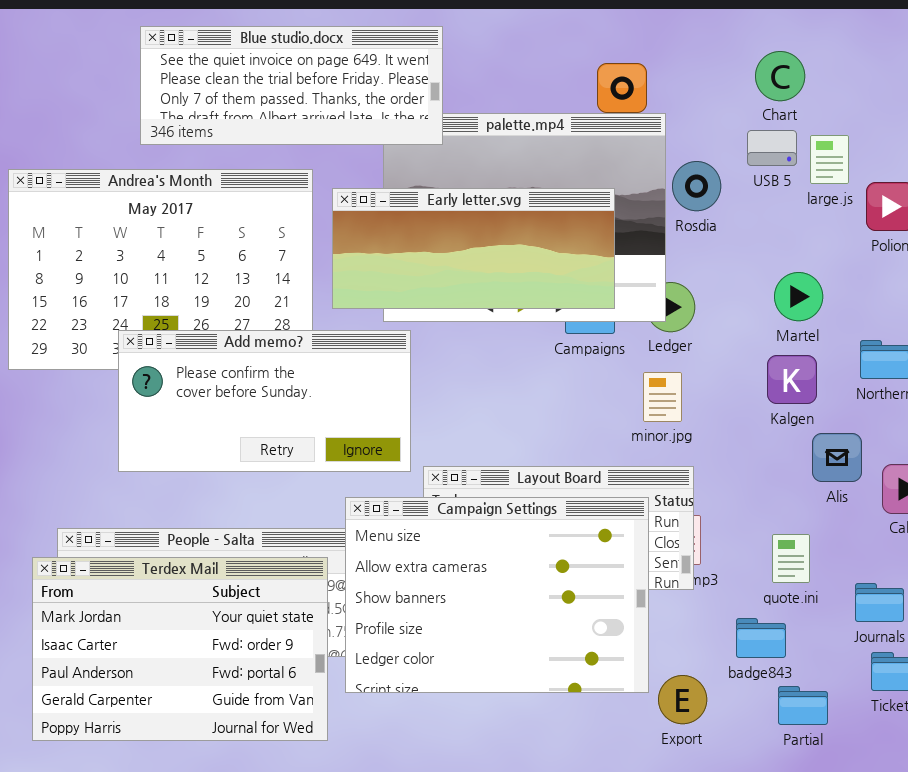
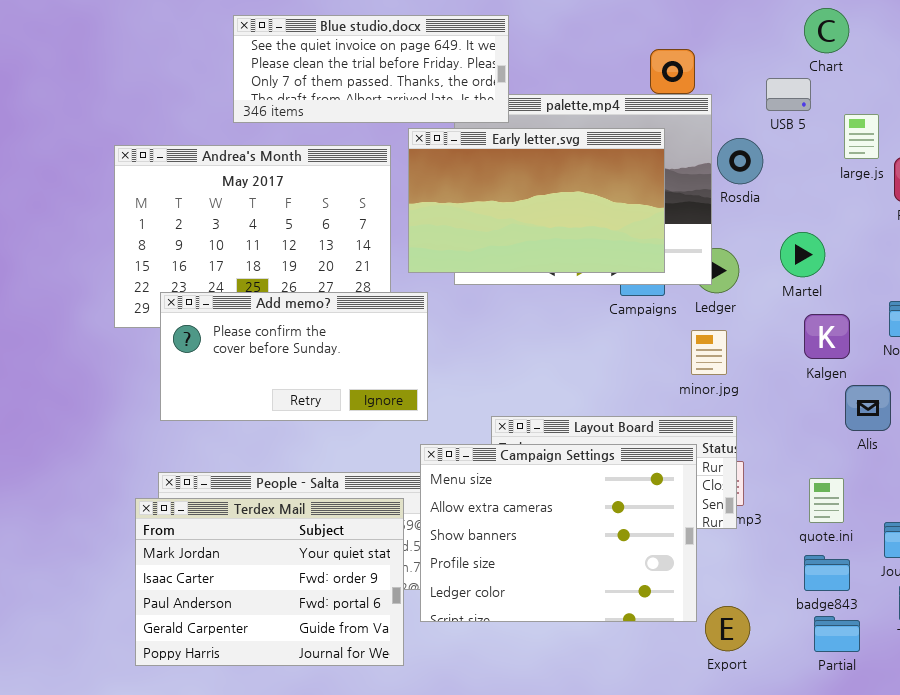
Chart: [755,51,805,101] -> [804,8,849,53], moved
USB 5: [747,130,797,166] -> [766,78,811,111], moved
Early letter.svg: [332,188,615,309] -> [408,128,665,273], resized
Martel: [774,272,823,321] -> [780,232,825,277], moved
Add memo?: [118,330,411,472] -> [160,292,428,421], moved
badge843: [736,618,786,658] -> [804,555,850,591], moved

